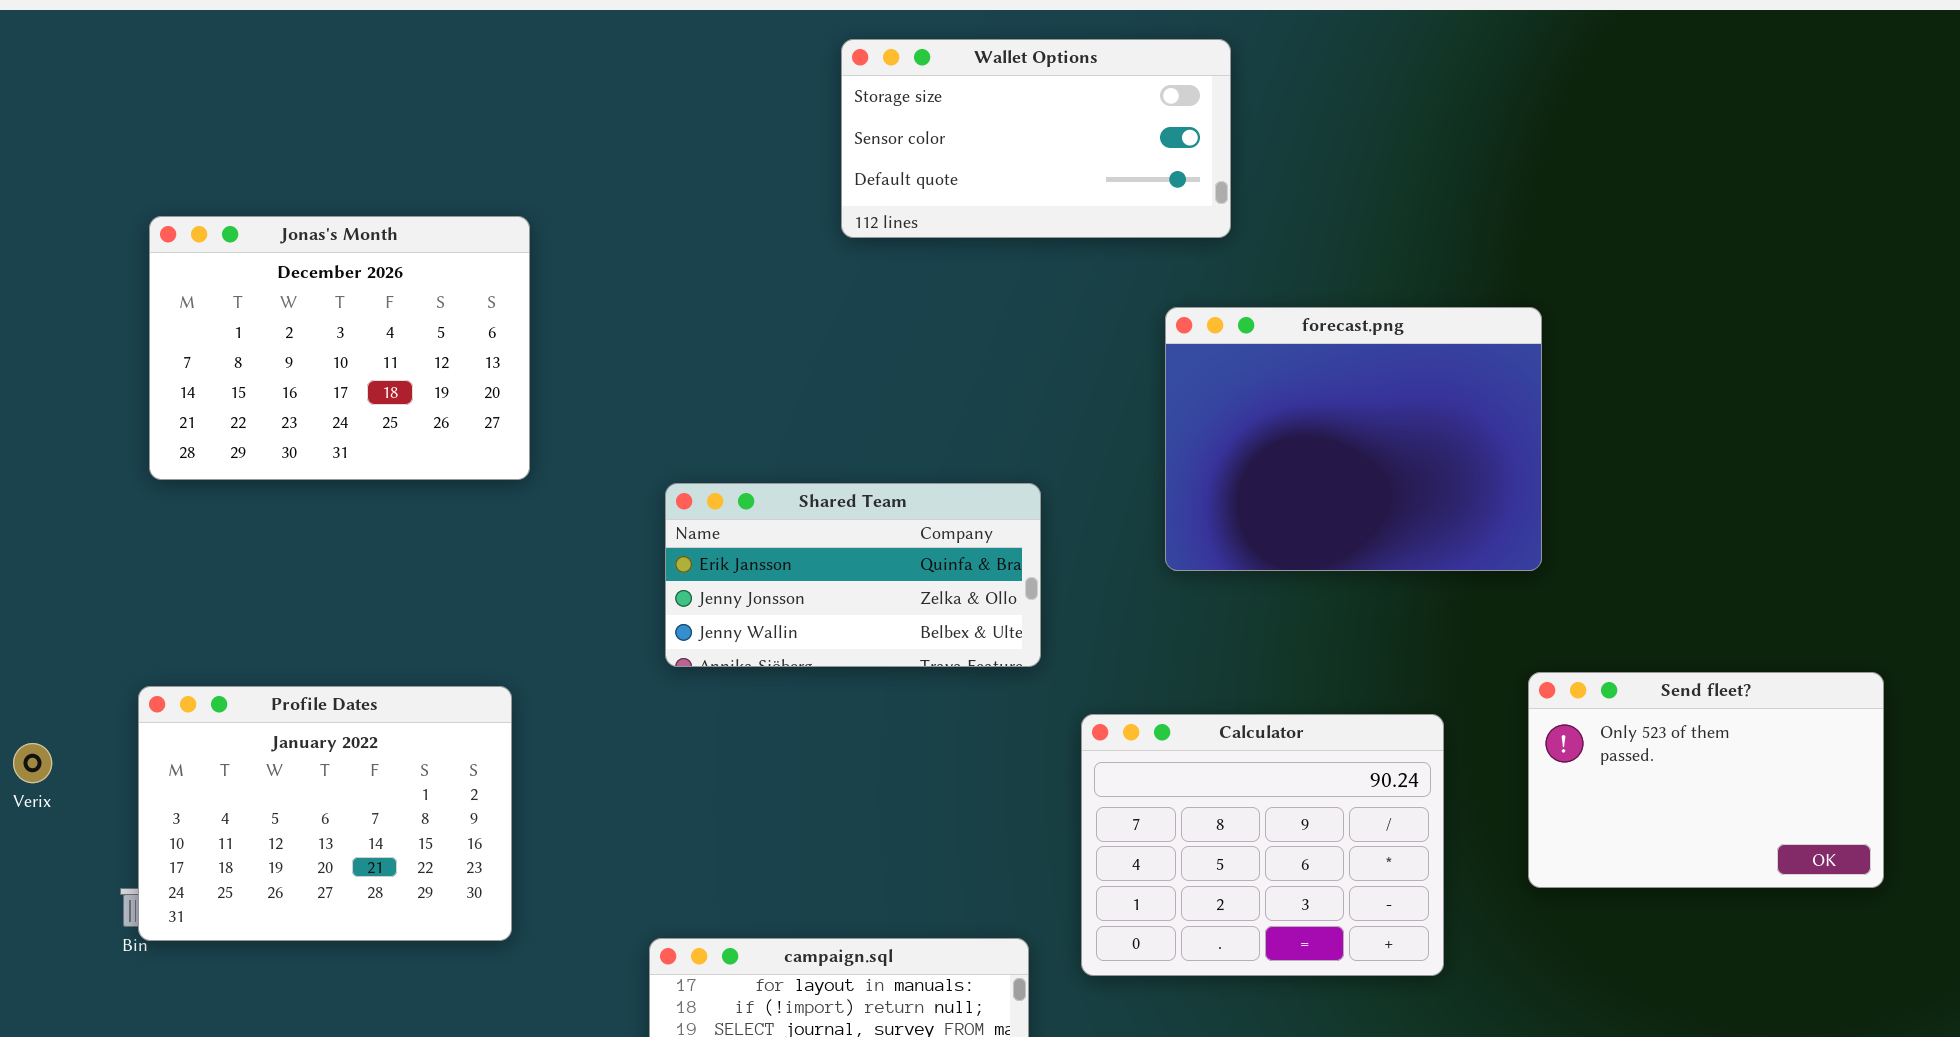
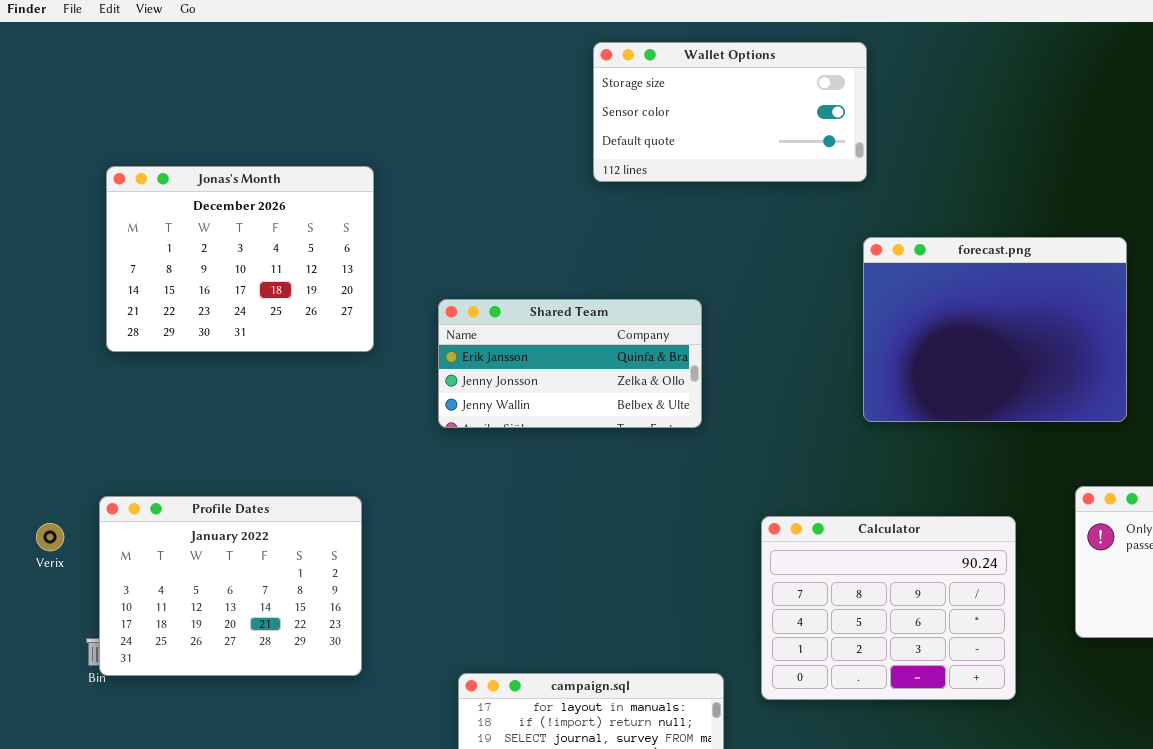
forecast.png: [1165,307,1542,571] -> [863,237,1127,422], moved
Shared Team: [665,483,1041,667] -> [438,299,702,428], moved
Verix: [13,743,52,783] -> [36,523,64,551], moved

